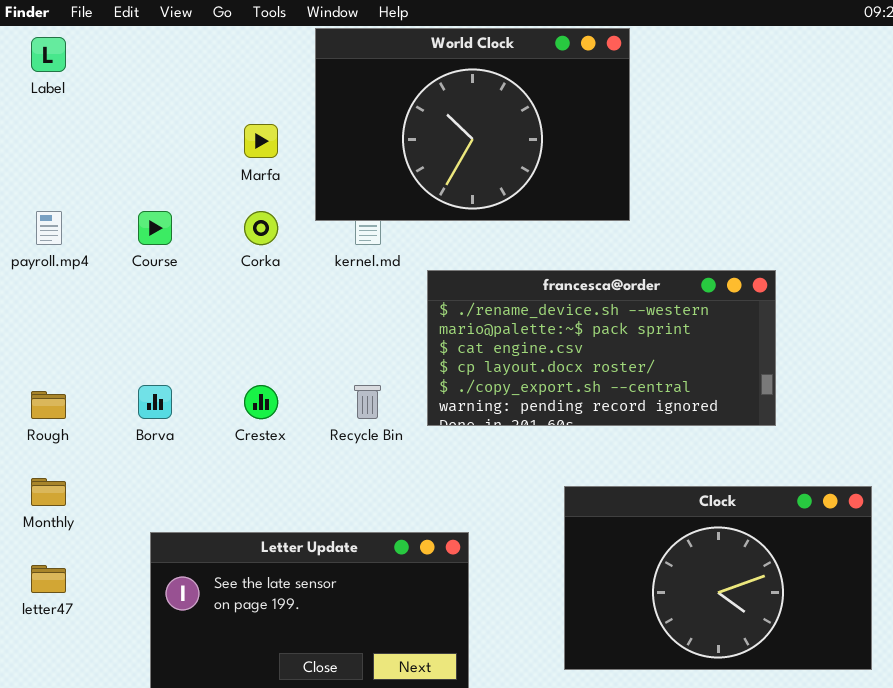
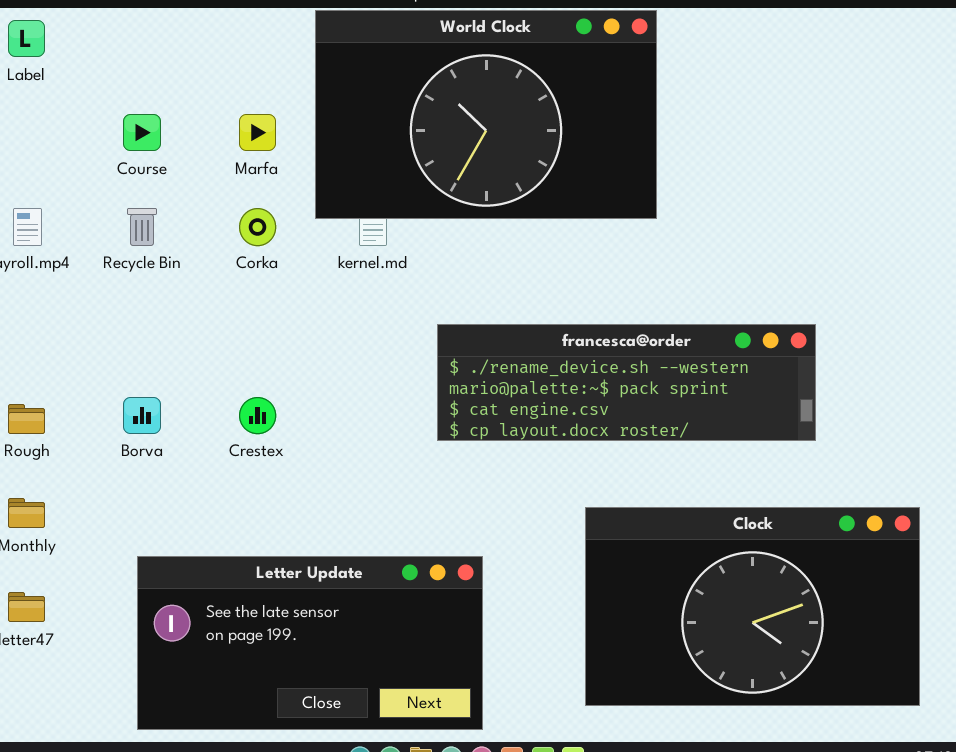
Course: [138,211,172,245] -> [123,114,161,151], moved
francesca@order: [427,270,776,426] -> [437,324,816,441], resized
Recycle Bin: [354,385,381,419] -> [127,208,157,246], moved

